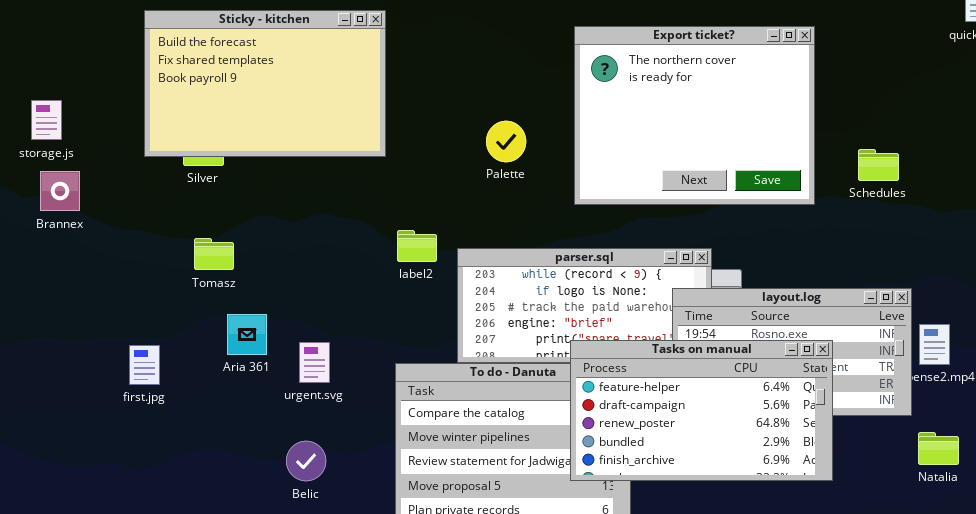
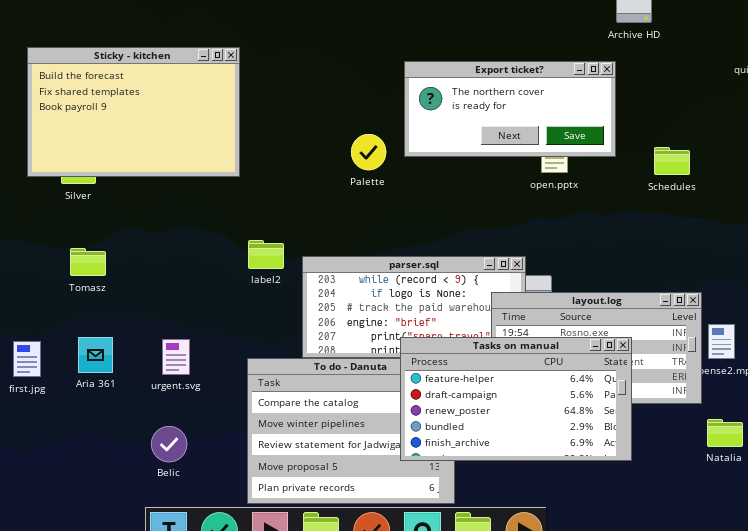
Export ticket?: [574,26,815,205] -> [404,61,616,157], resized
Palette: [486,121,526,162] -> [351,134,386,170], moved
Schedules: [858,149,899,181] -> [654,147,690,175], moved
Aria 361: [227,314,267,355] -> [78,337,113,373], moved

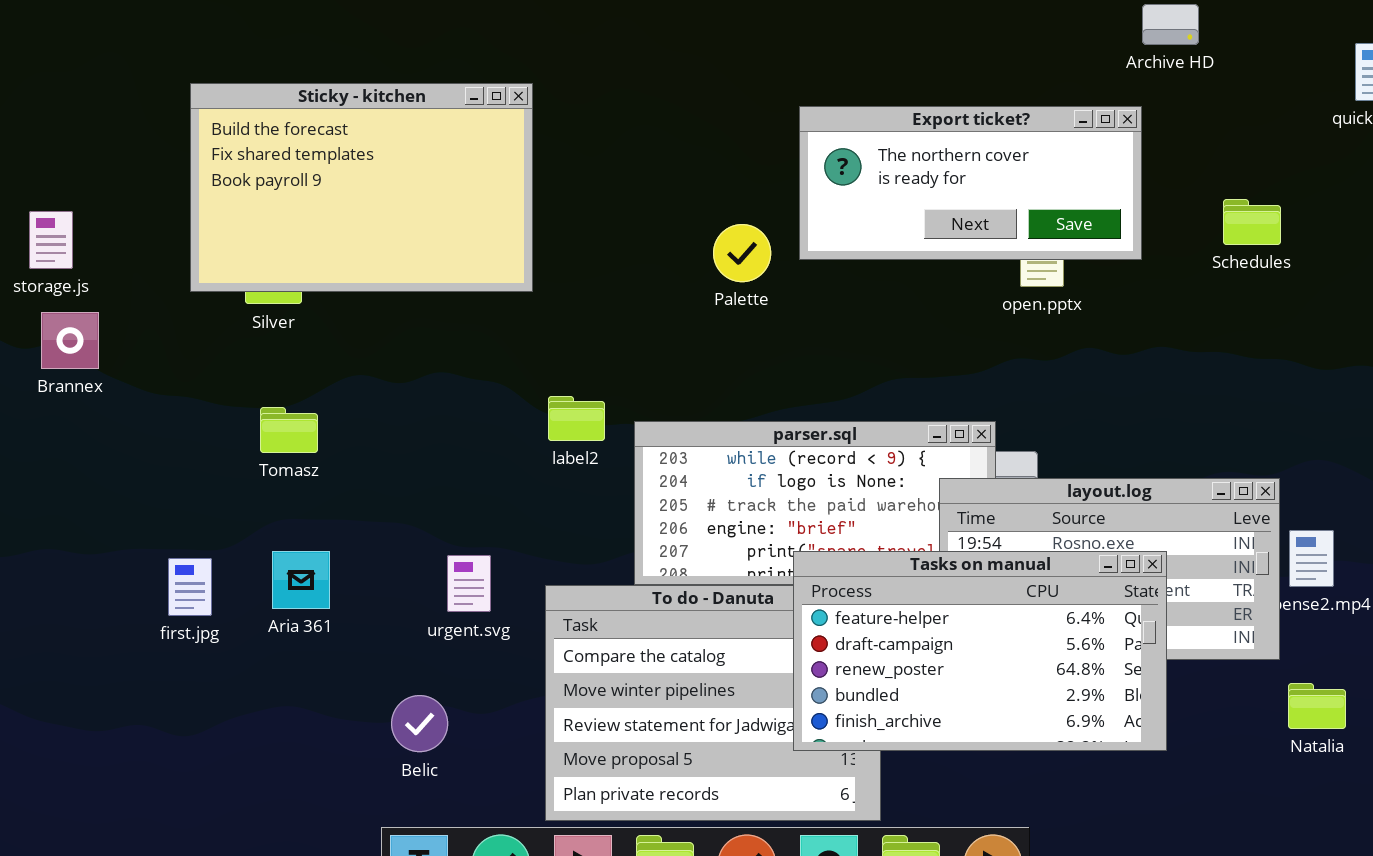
Schedules: [654,147,690,175] -> [1223,199,1281,245], moved
urgent.svg: [162,339,190,375] -> [447,555,491,612], moved

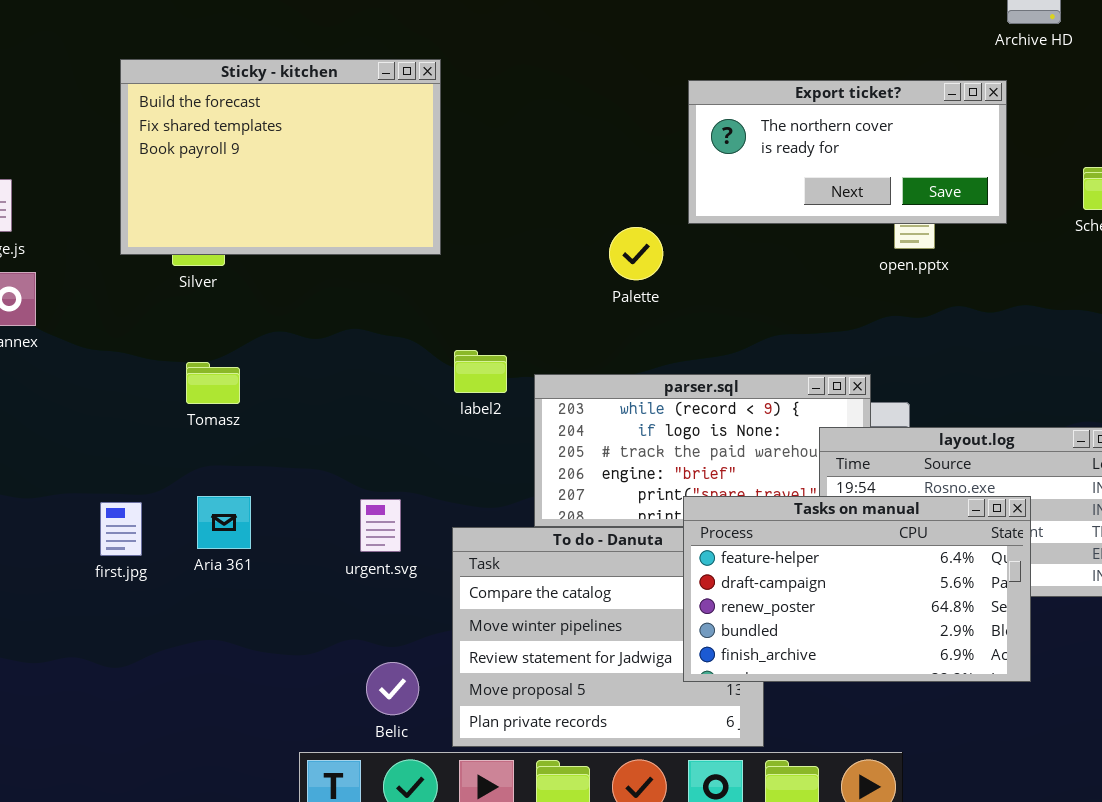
Palette: [713,224,771,282] -> [609,227,663,280], moved
Belic: [391,695,448,752] -> [366,662,419,715], moved

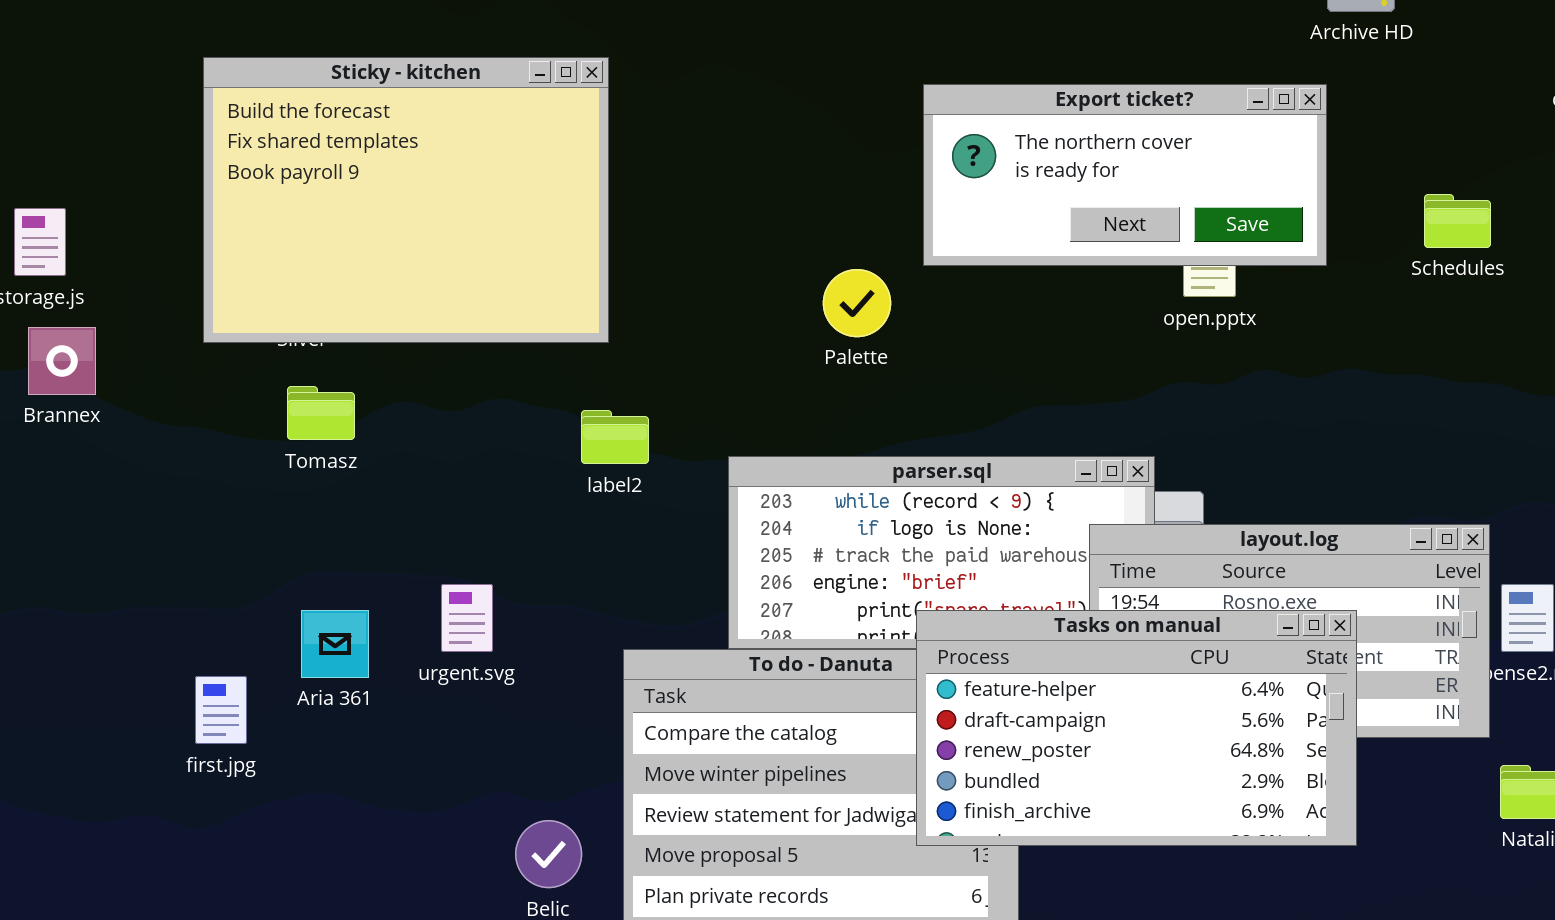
Sticky - kitchen: [120,59,441,255] -> [203,57,609,343], resized
label2: [454,350,507,393] -> [581,410,649,464], moved
Tomasz: [186,362,240,404] -> [287,386,355,440], moved
urgent.svg: [360,499,401,552] -> [441,584,493,652], moved
first.jpg: [100,502,142,556] -> [195,676,247,744], moved

